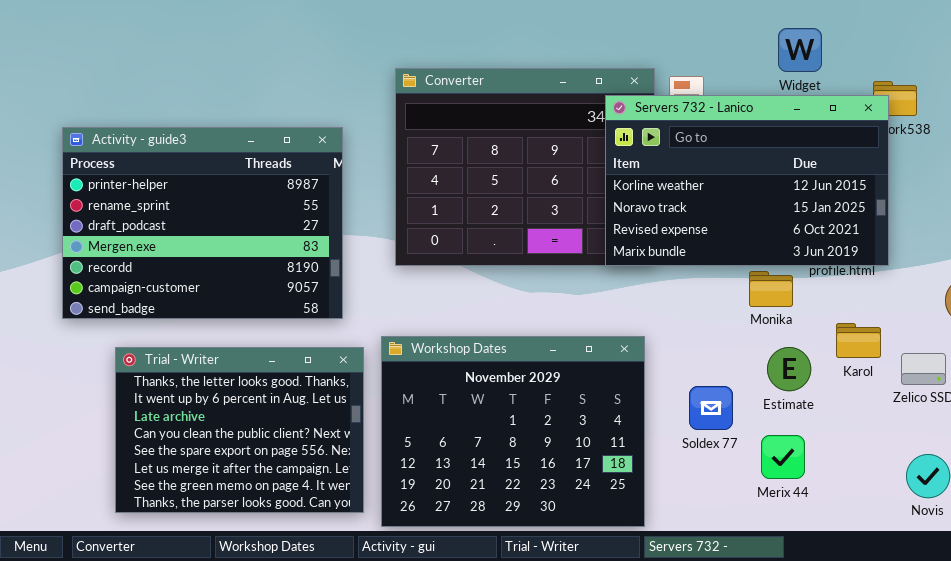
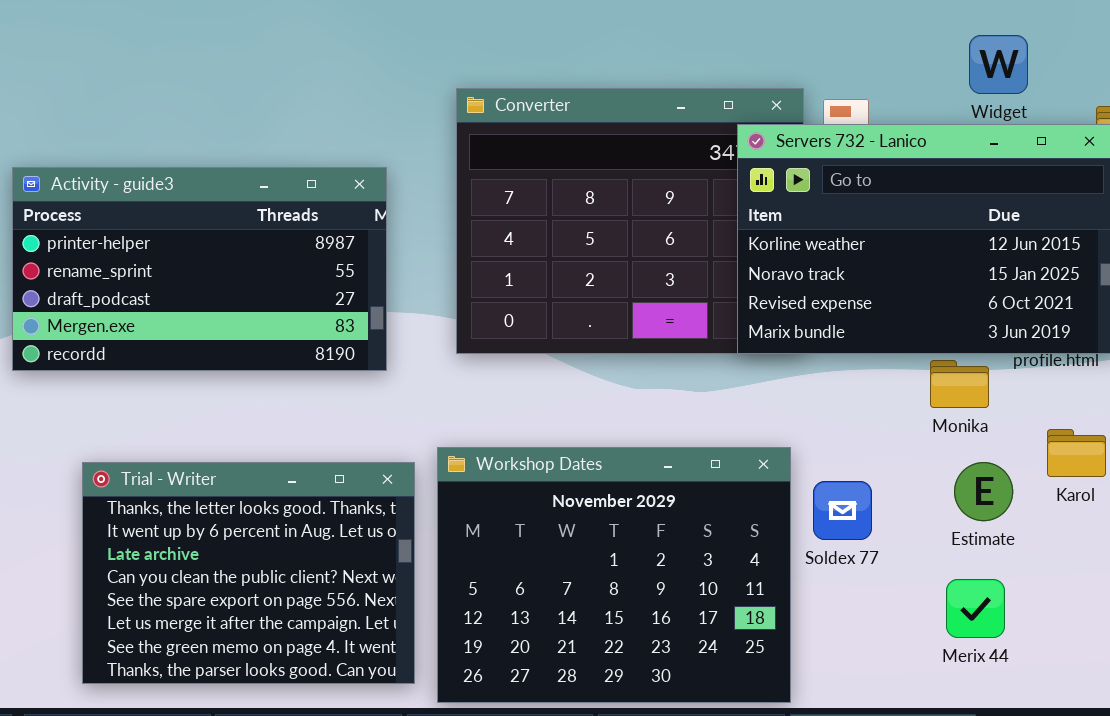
Activity - guide3: [62,127,343,319] -> [12,167,387,371], resized
Soldex 77: [689,386,733,430] -> [813,481,872,540], moved

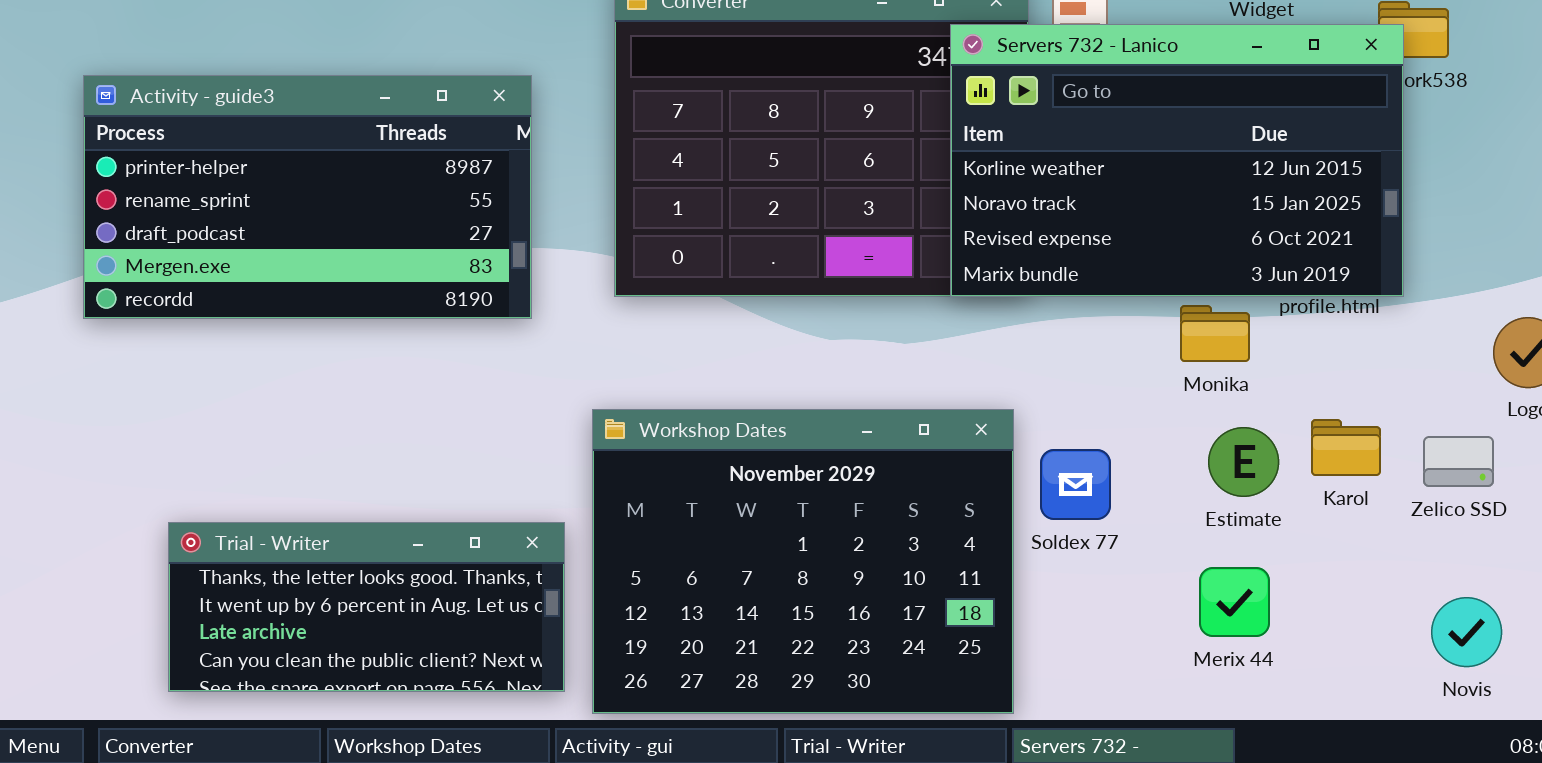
Karol: [1047,429,1106,477] -> [1311,419,1381,476], moved
Trial - Writer: [82,462,415,684] -> [168,522,565,692], resized

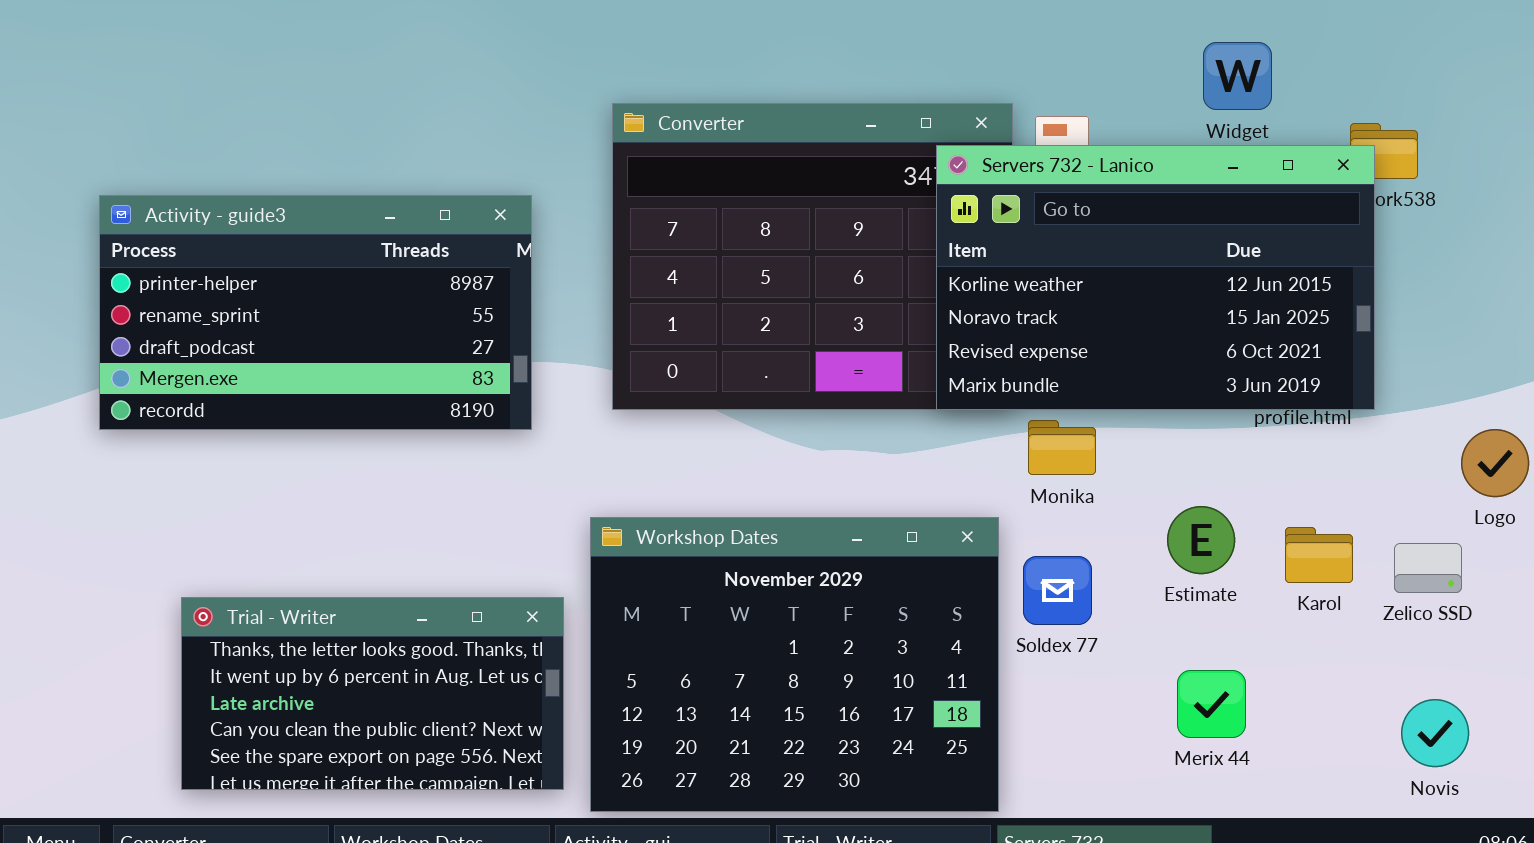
Monika: [1180,305,1250,362] -> [1028,420,1096,475], moved
Estimate: [1208,427,1279,497] -> [1167,506,1235,574], moved
Trial - Writer: [168,522,565,692] -> [181,597,564,790], resized

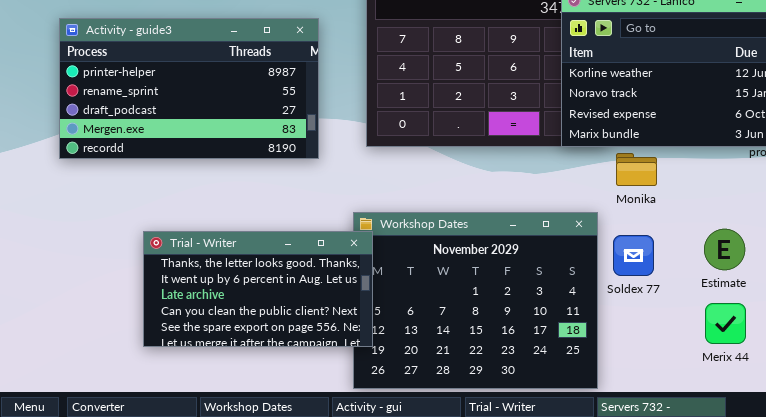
Estimate: [1167,506,1235,574] -> [704,229,745,270], moved
Trial - Writer: [181,597,564,790] -> [143,231,373,347], moved

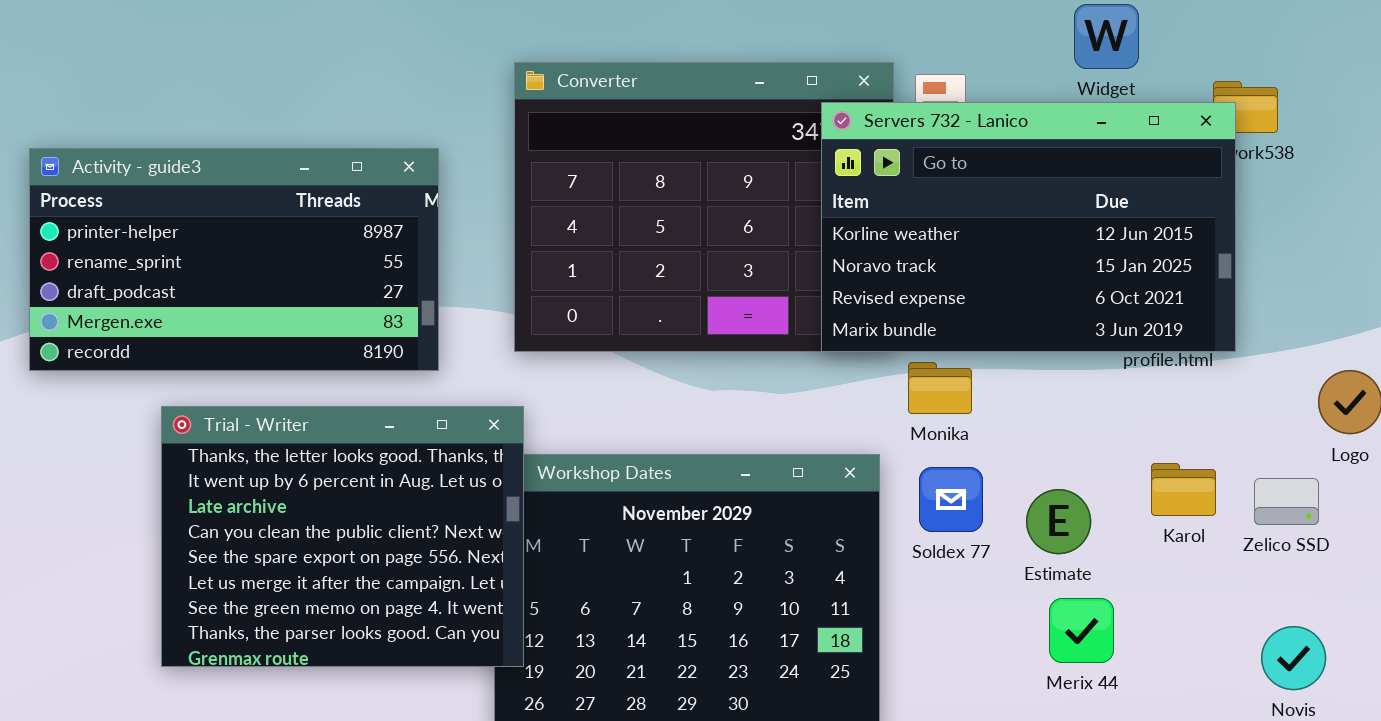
Estimate: [704,229,745,270] -> [1026,489,1091,554], moved
Trial - Writer: [143,231,373,347] -> [161,406,524,667], resized
Soldex 77: [613,235,654,276] -> [919,467,983,532], moved

